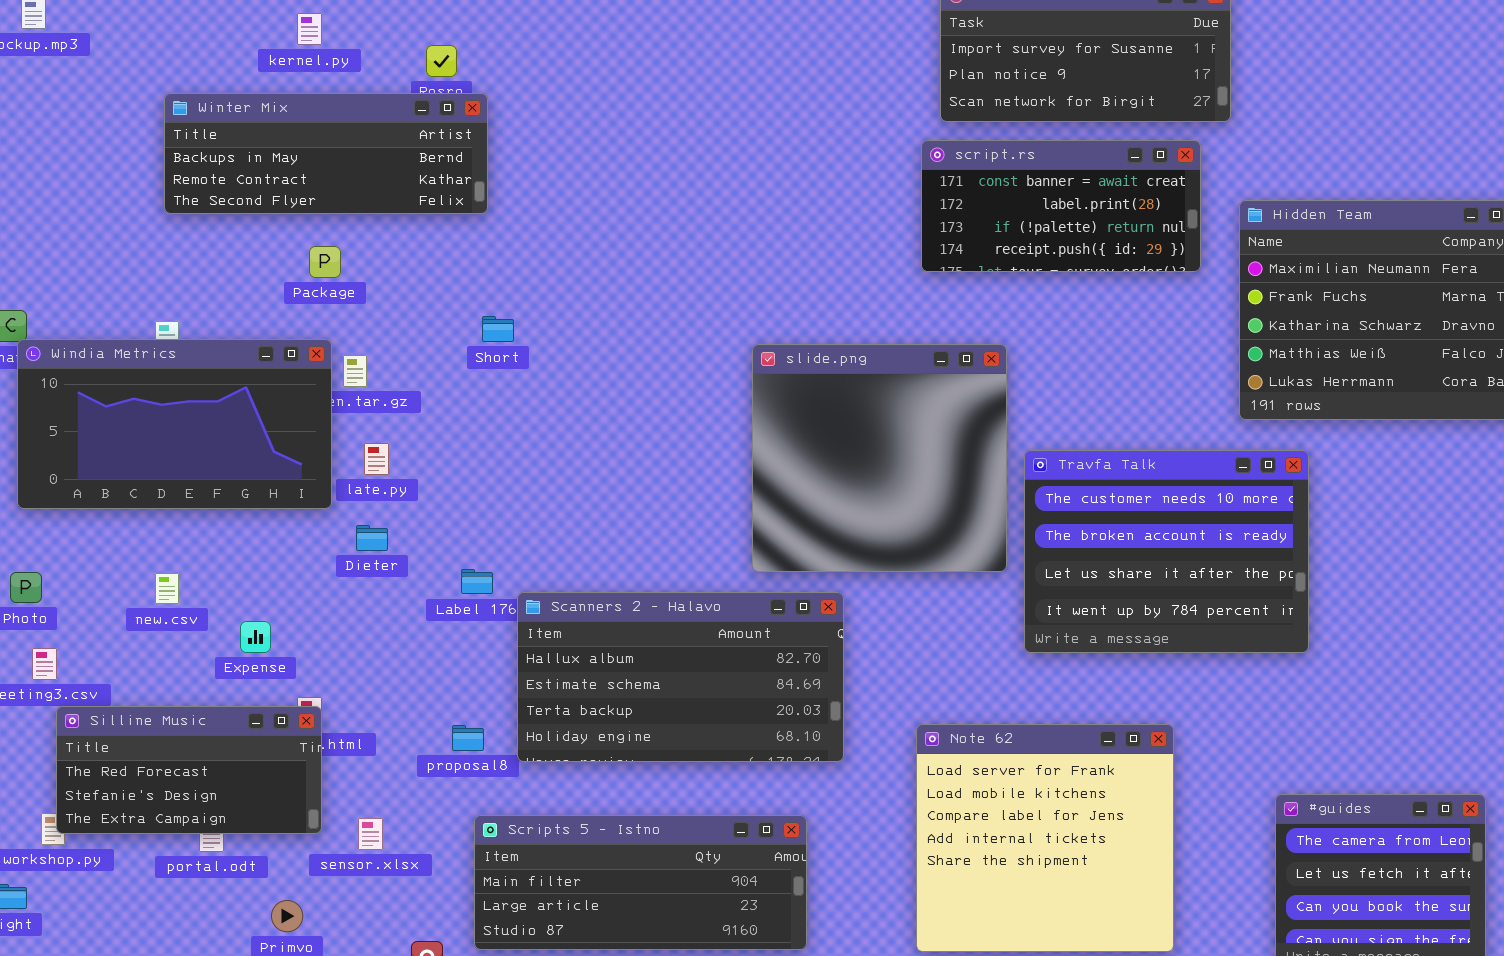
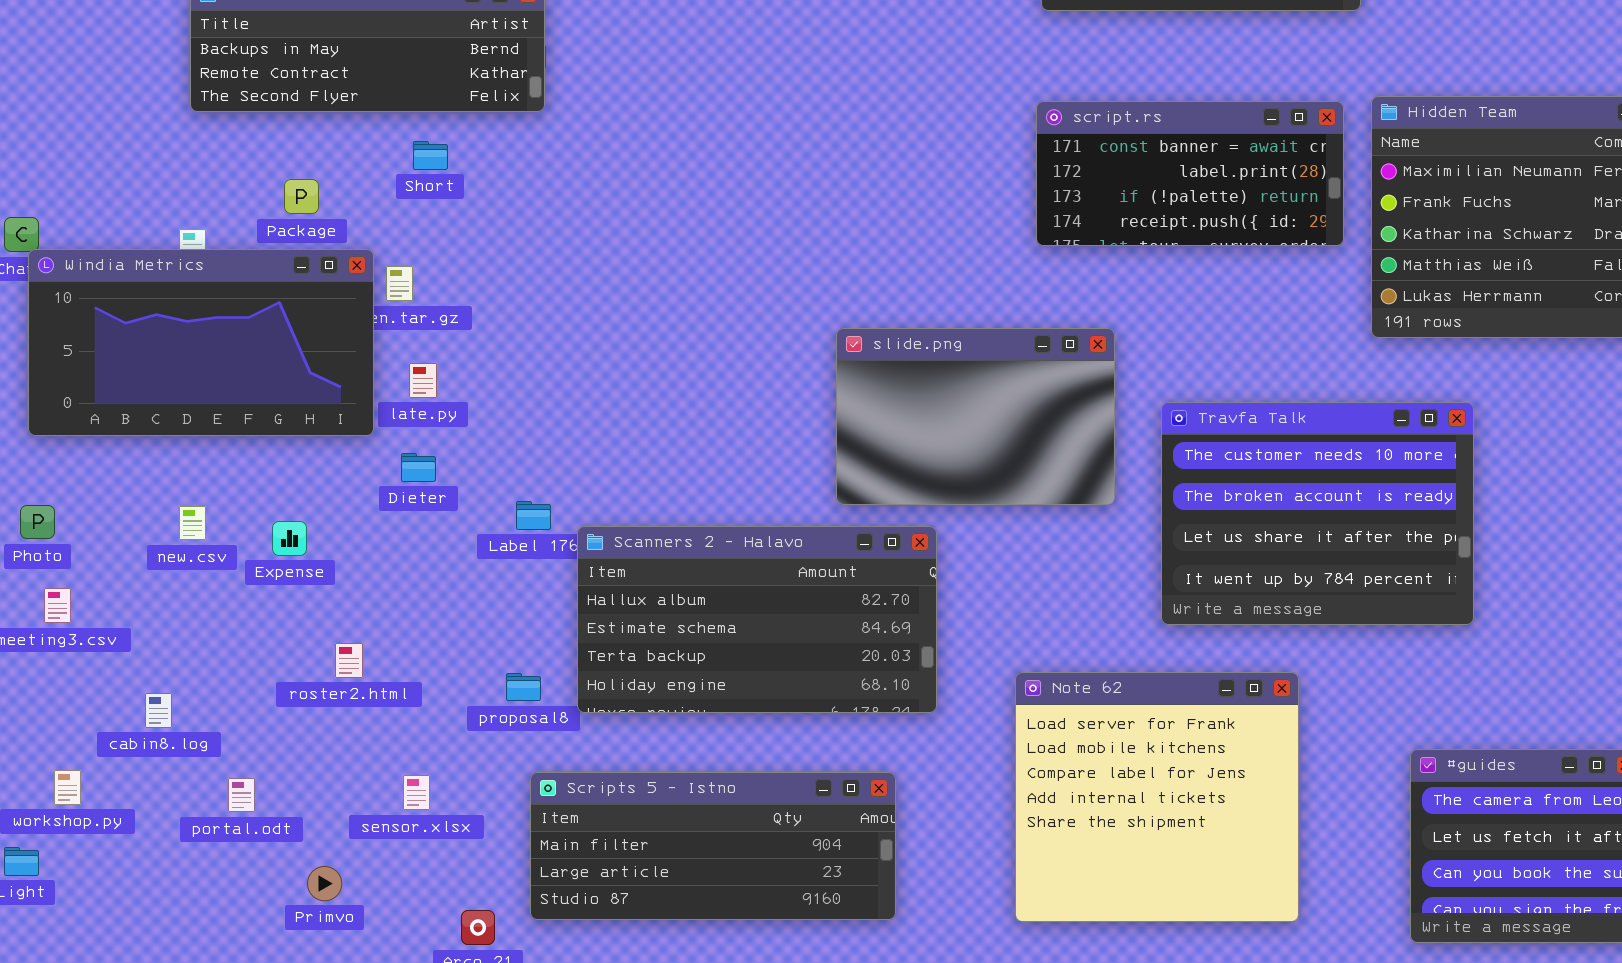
script.rs: [921,140,1201,272] -> [1036,101,1344,246], moved
Package: [309,246,341,278] -> [284,179,319,214], moved
Short: [482,316,514,342] -> [413,141,448,170], moved
slide.png: [752,344,1007,572] -> [836,328,1115,505], resized
Travfa Talk: [1024,450,1309,653] -> [1161,402,1474,625], moved
Expense: [240,621,271,653] -> [272,521,307,556], moved
Silline Music: [56,706,322,834] -> none, closed

